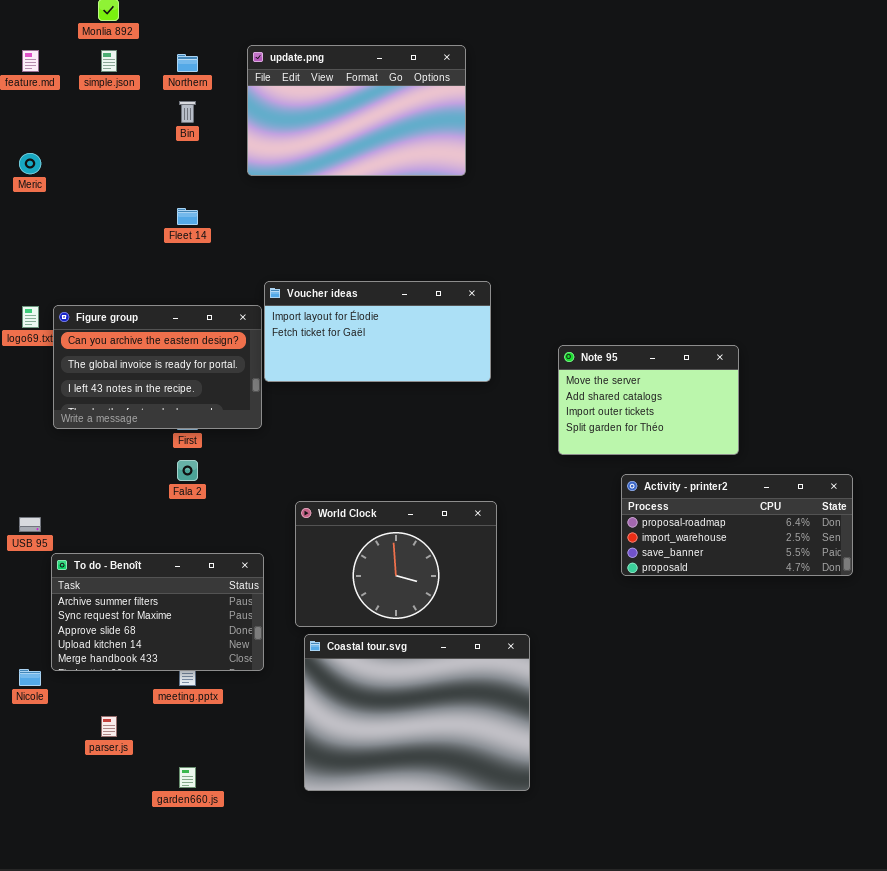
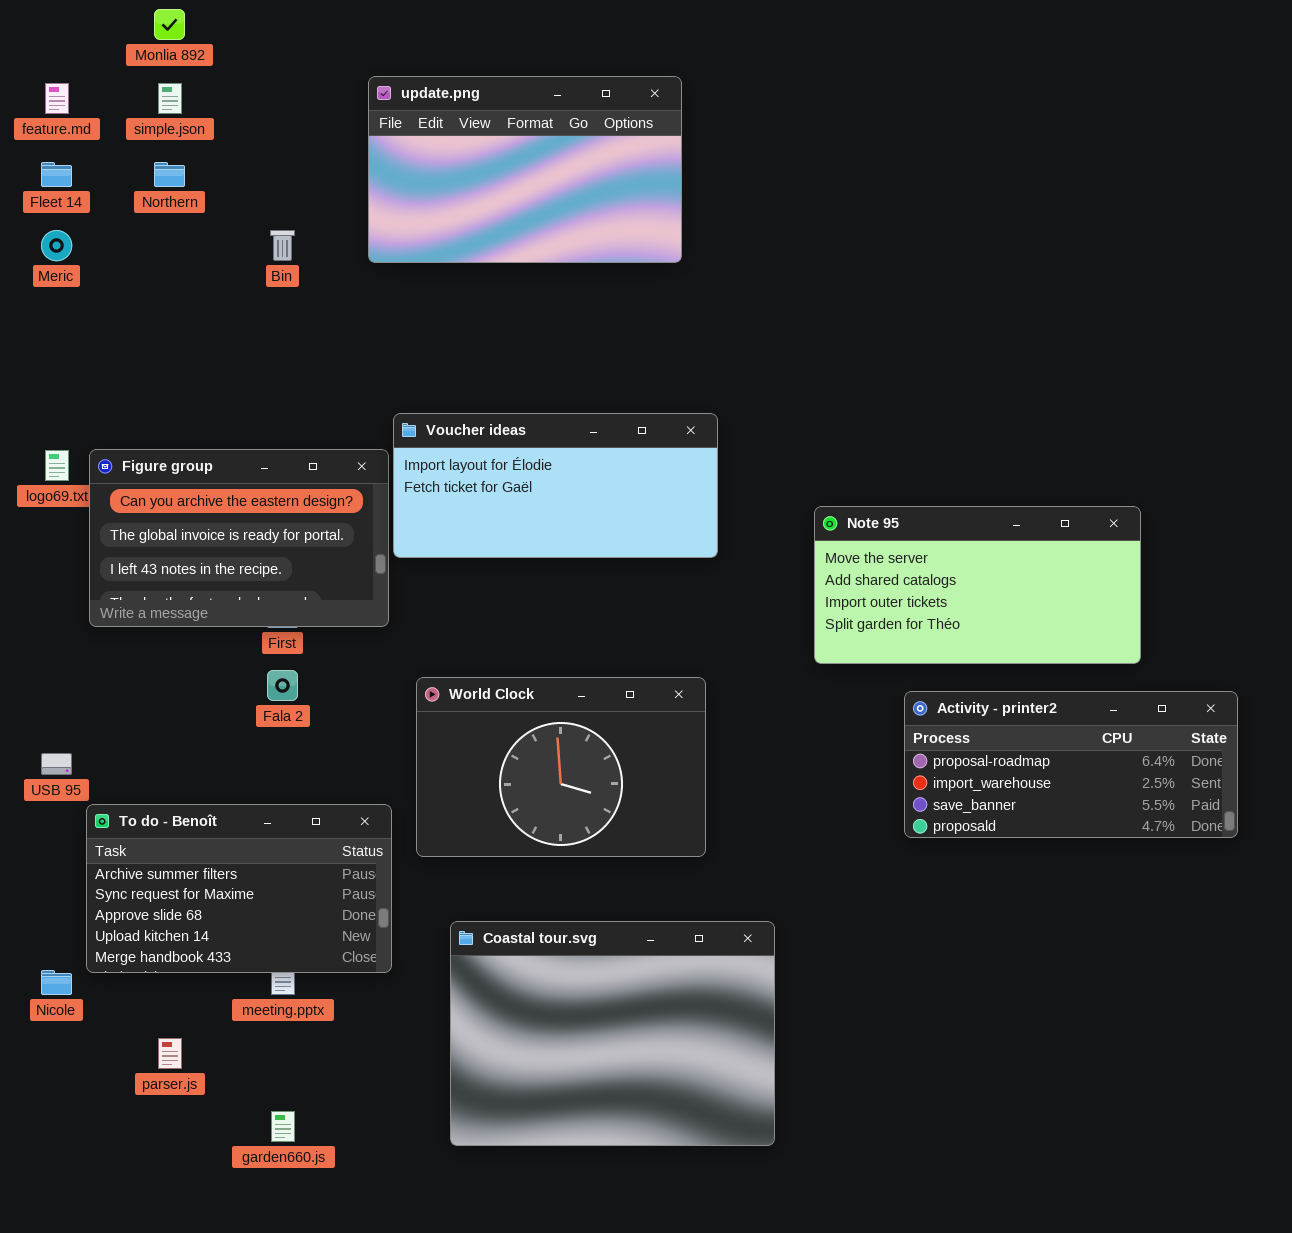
Northern: [177,54,198,72] -> [154,162,185,187], moved
Bin: [179,101,196,123] -> [270,230,295,261], moved
Fleet 14: [177,208,198,225] -> [41,162,72,187], moved
Note 95: [558,345,739,455] -> [814,506,1141,664], resized
World Clock: [295,501,497,627] -> [416,677,706,857], moved

